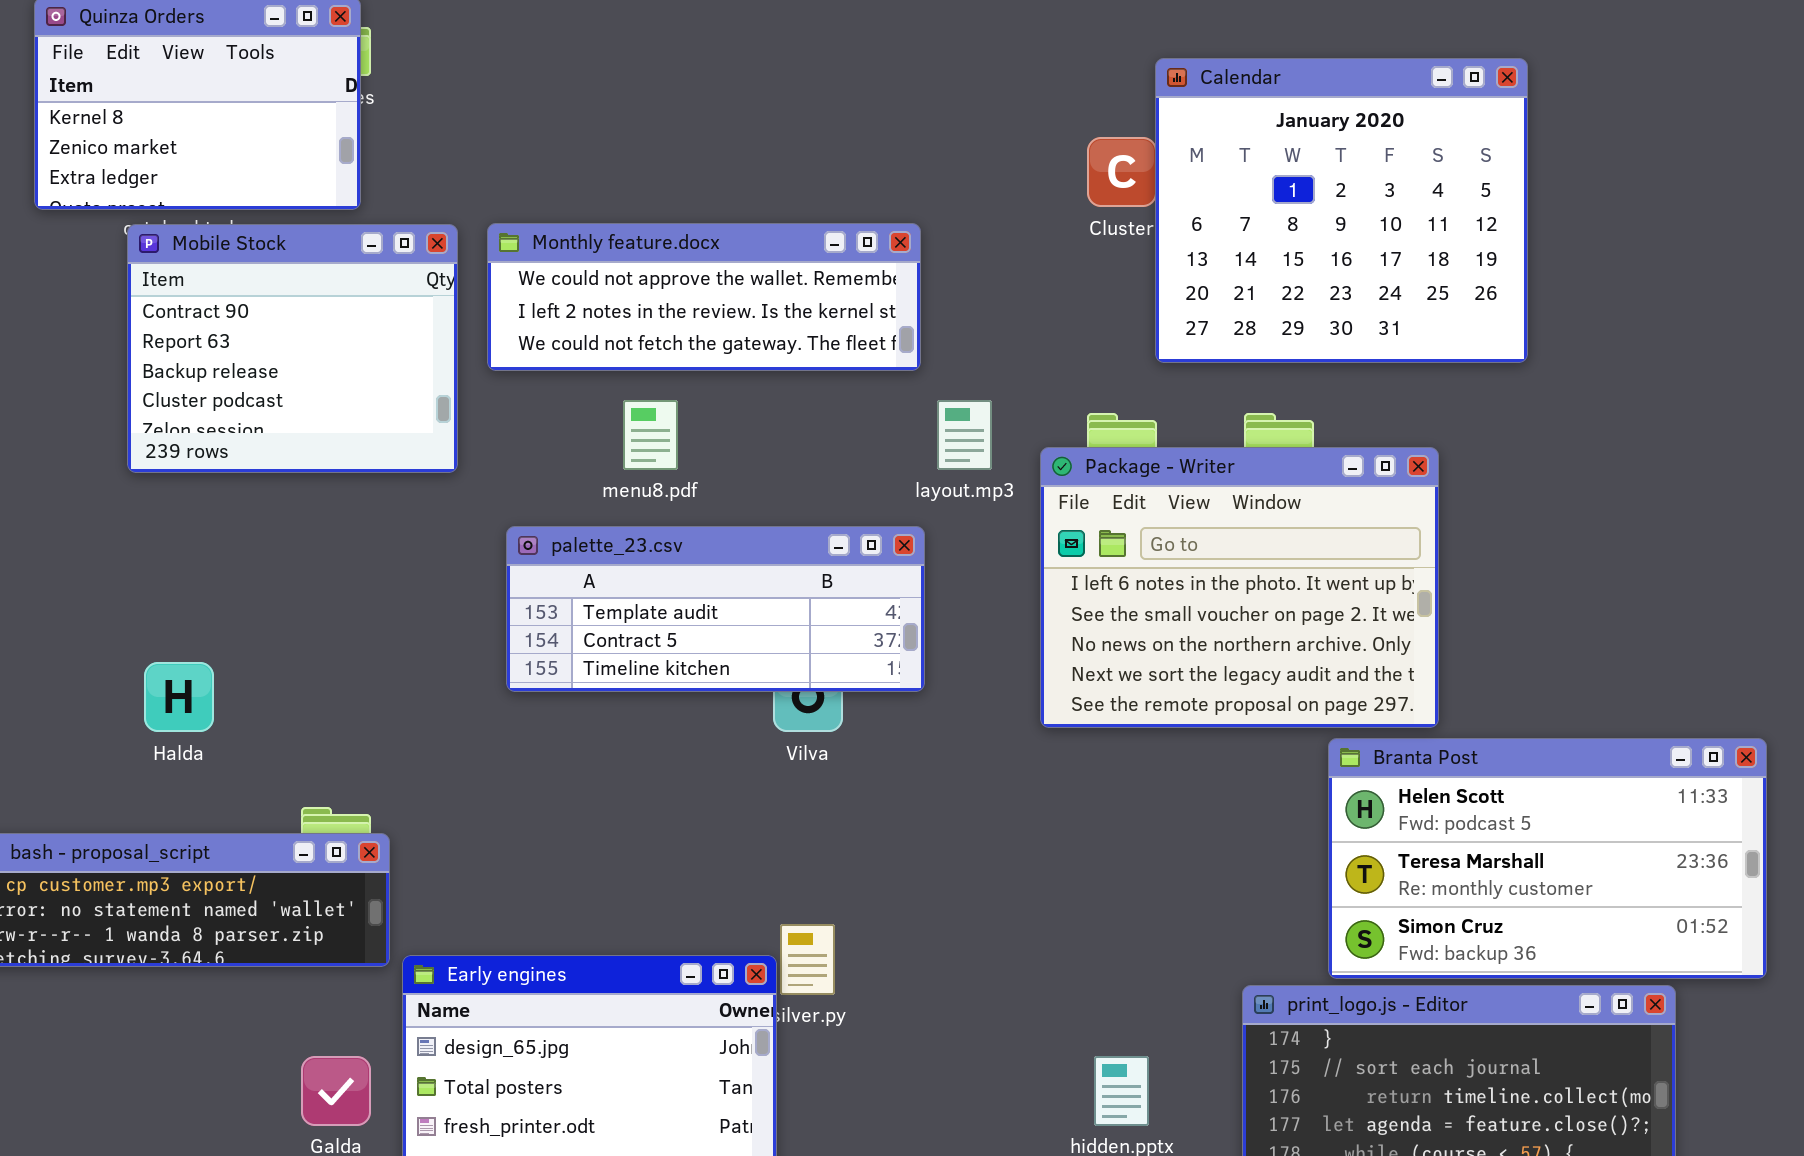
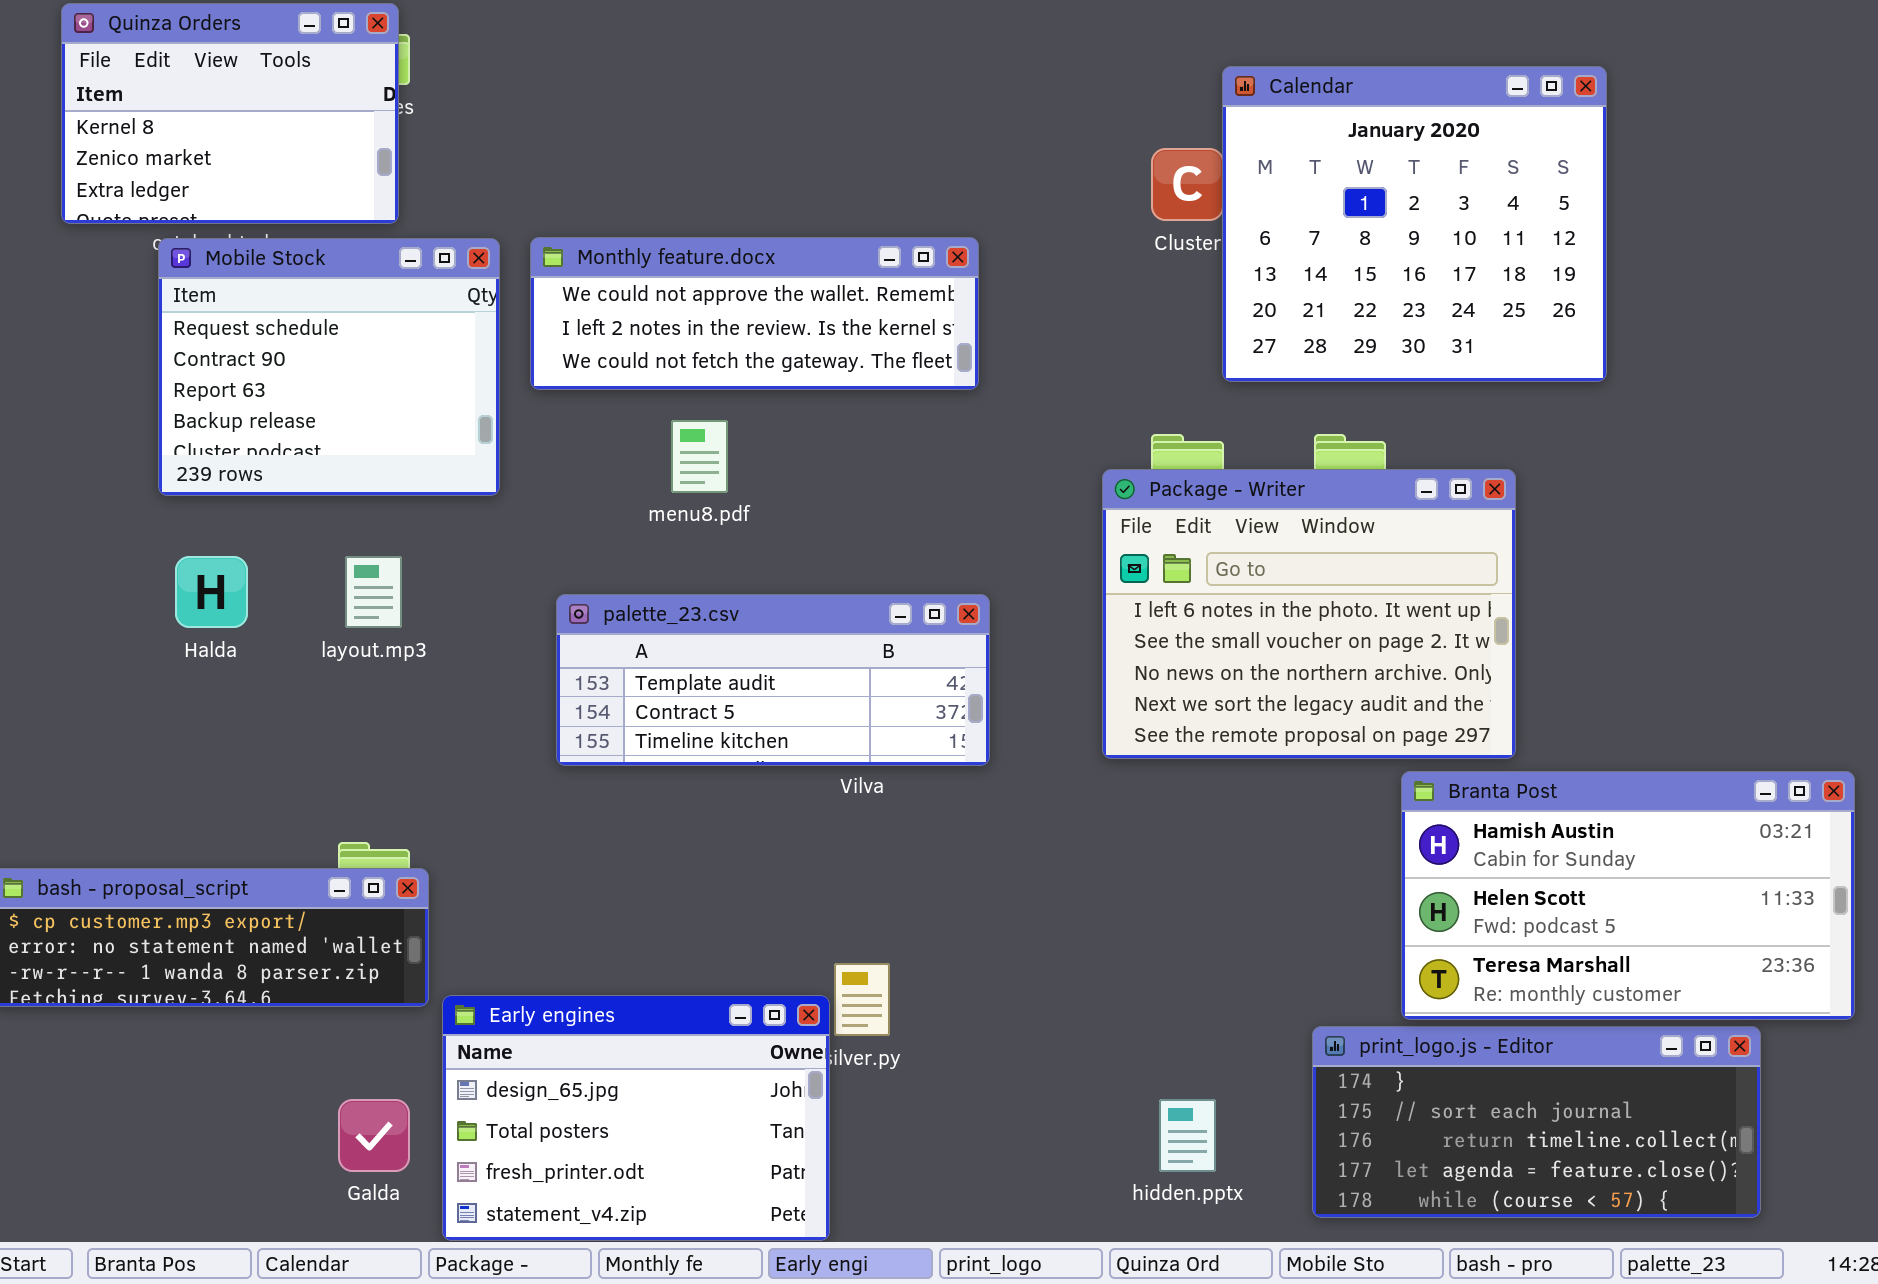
Mobile Stock: [127,224,458,473] -> [158,238,500,496], scrolled up 1 row
layout.mp3: [937,400,992,470] -> [345,556,402,628], moved
palette_23.csv: [506,526,925,692] -> [556,594,990,766], moved
Halda: [144,662,214,732] -> [175,556,248,628], moved
Branta Post: [1328,738,1767,979] -> [1401,771,1855,1020], scrolled up 1 row

